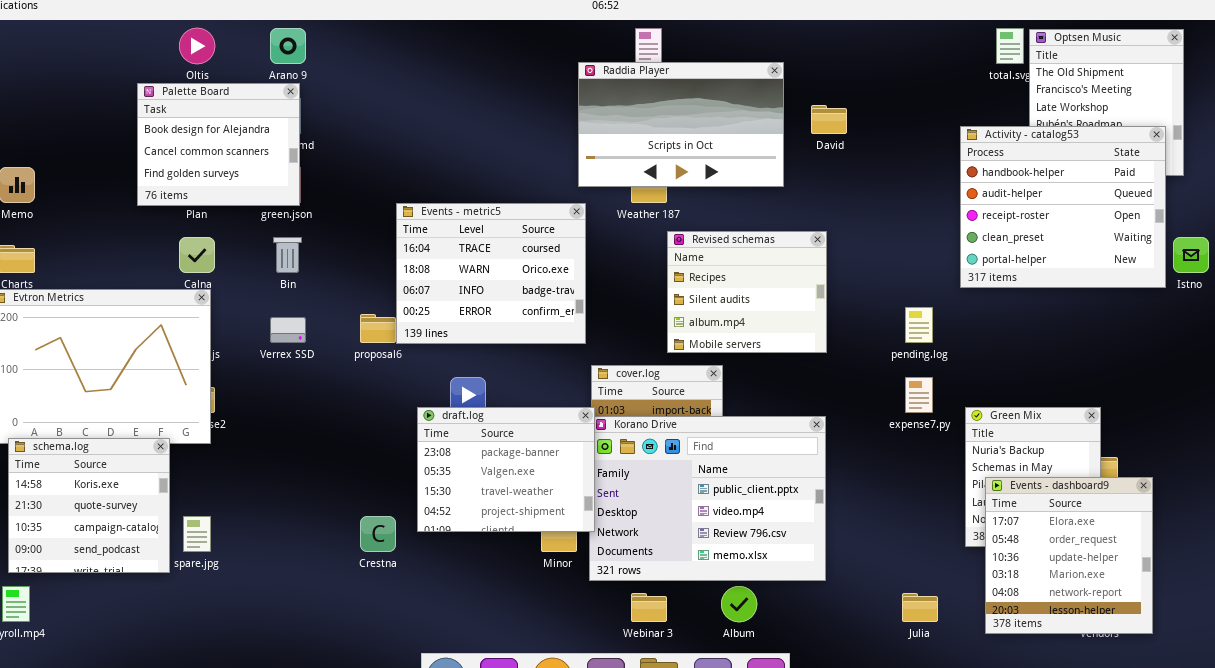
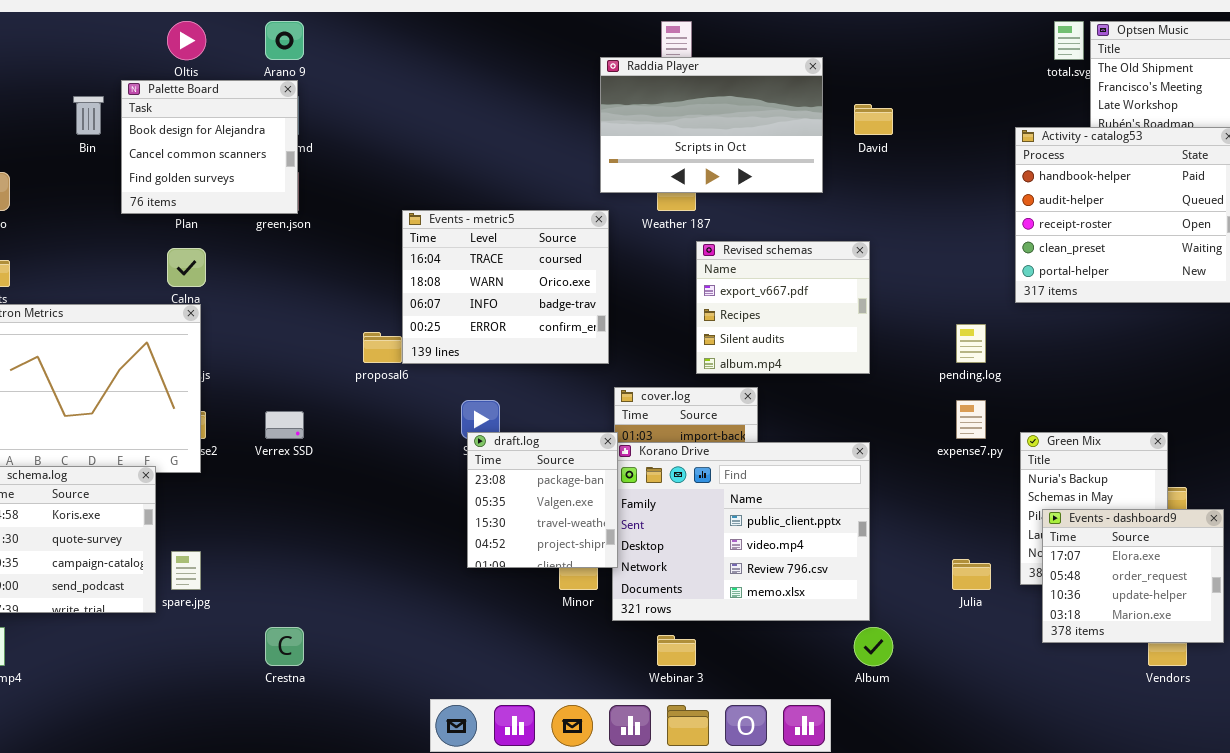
Revised schemas: [667,231,827,353] -> [696,241,870,374], scrolled up 1 row
Bin: [273,237,302,273] -> [73,96,104,135], moved
Verrex SSD: [270,317,306,343] -> [265,411,304,439], moved
draft.log: [417,407,595,532] -> [467,432,618,568], resized
Events - dashboard9: [985,477,1153,634] -> [1042,509,1224,643], resized
Crestna: [360,516,396,552] -> [265,627,304,666], moved
Album: [721,586,757,622] -> [854,627,893,666], moved
Julia: [902,593,938,622] -> [952,559,991,590], moved

